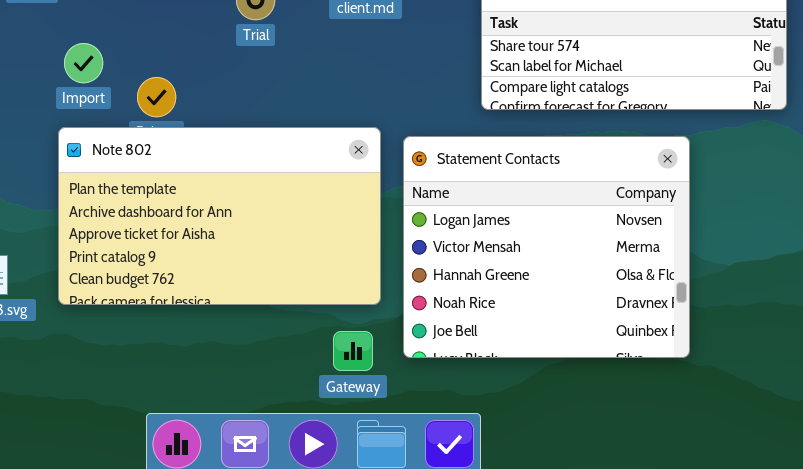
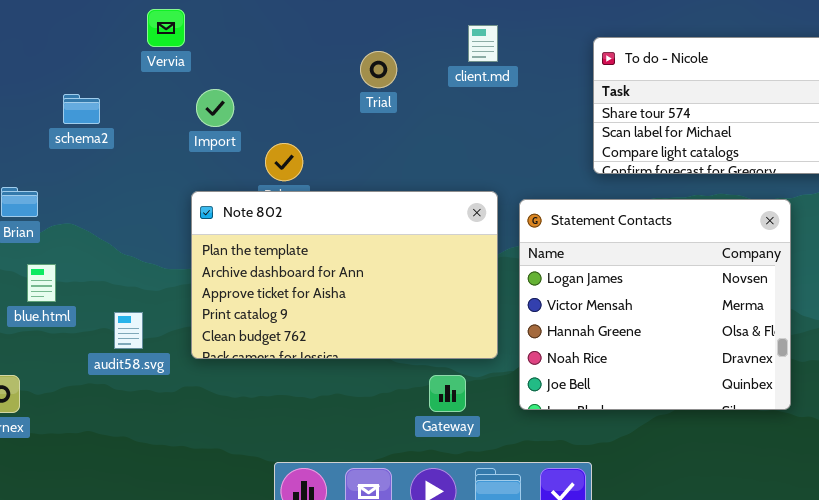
Import: [64,43,103,83] -> [196,89,234,127], moved
Gateway: [333,331,373,371] -> [429,375,466,412], moved

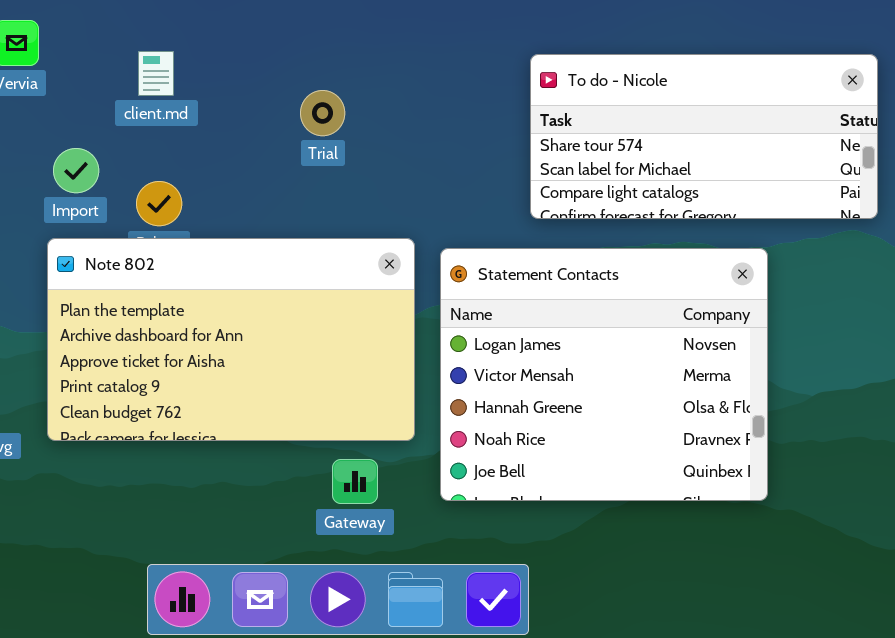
client.md: [468,25,498,62] -> [138,51,174,96], moved
Trial: [360,51,397,88] -> [300,90,345,136], moved
Import: [196,89,234,127] -> [53,148,99,193], moved

